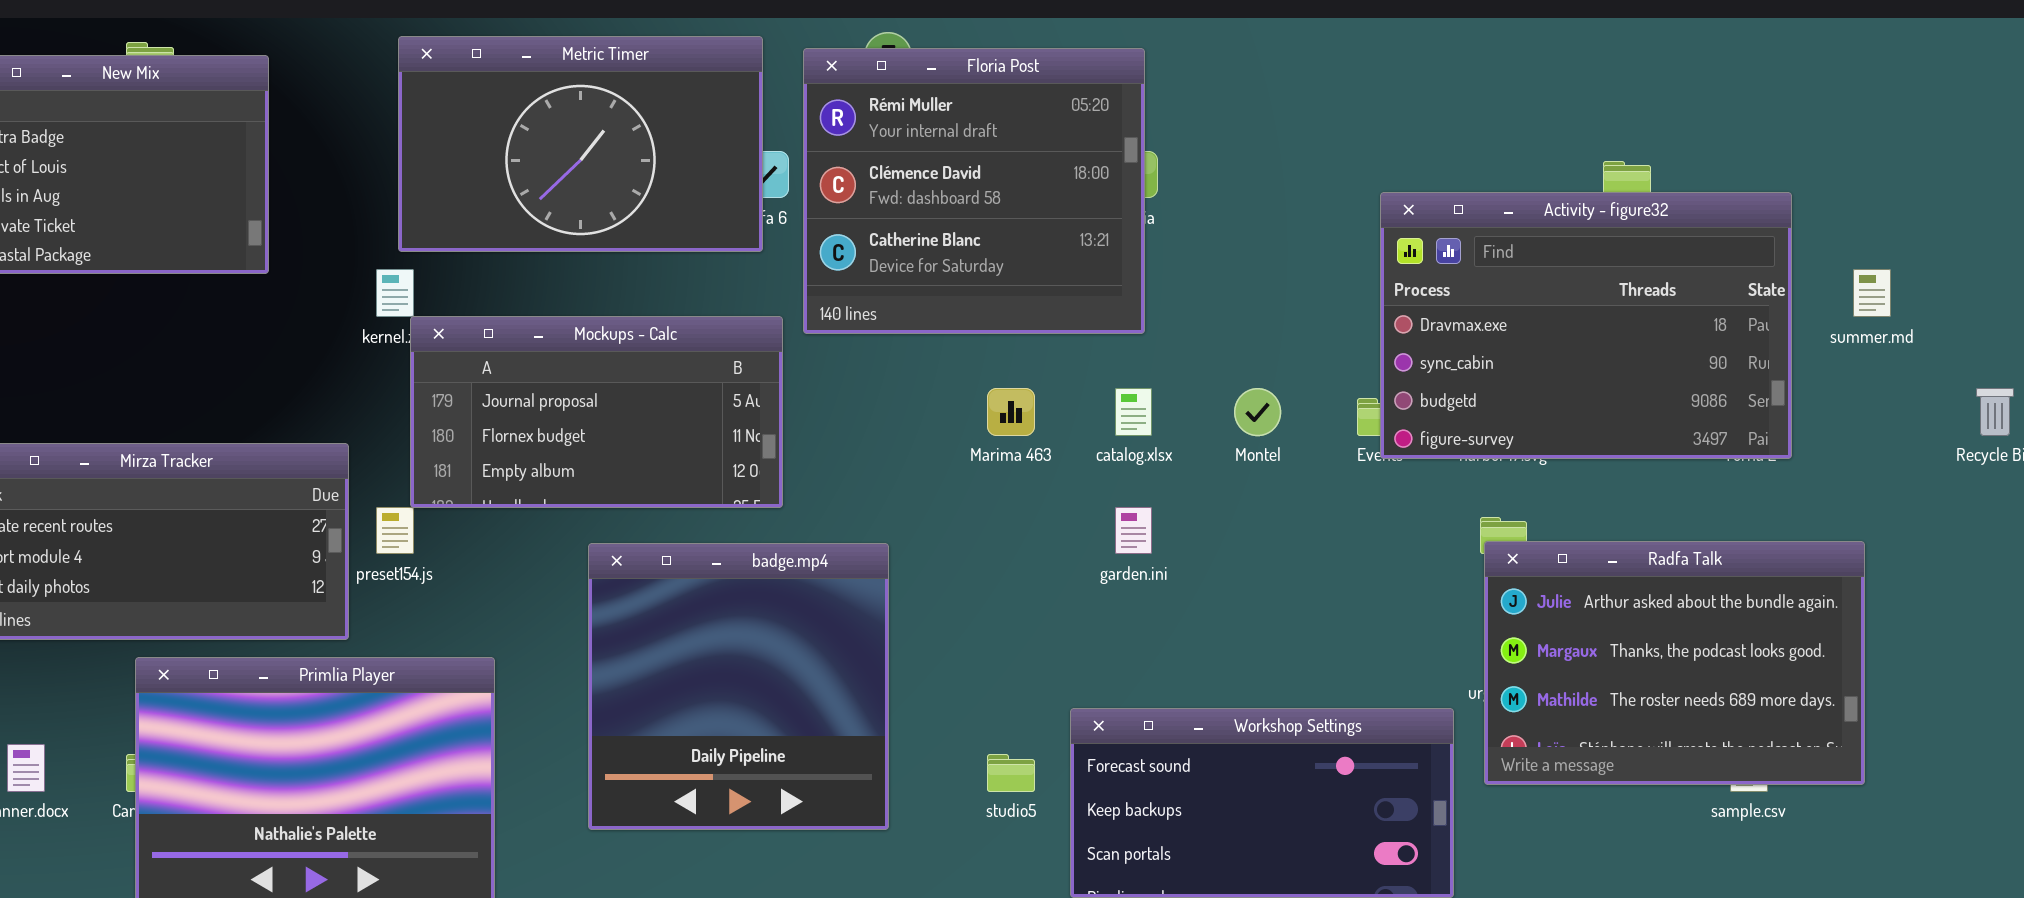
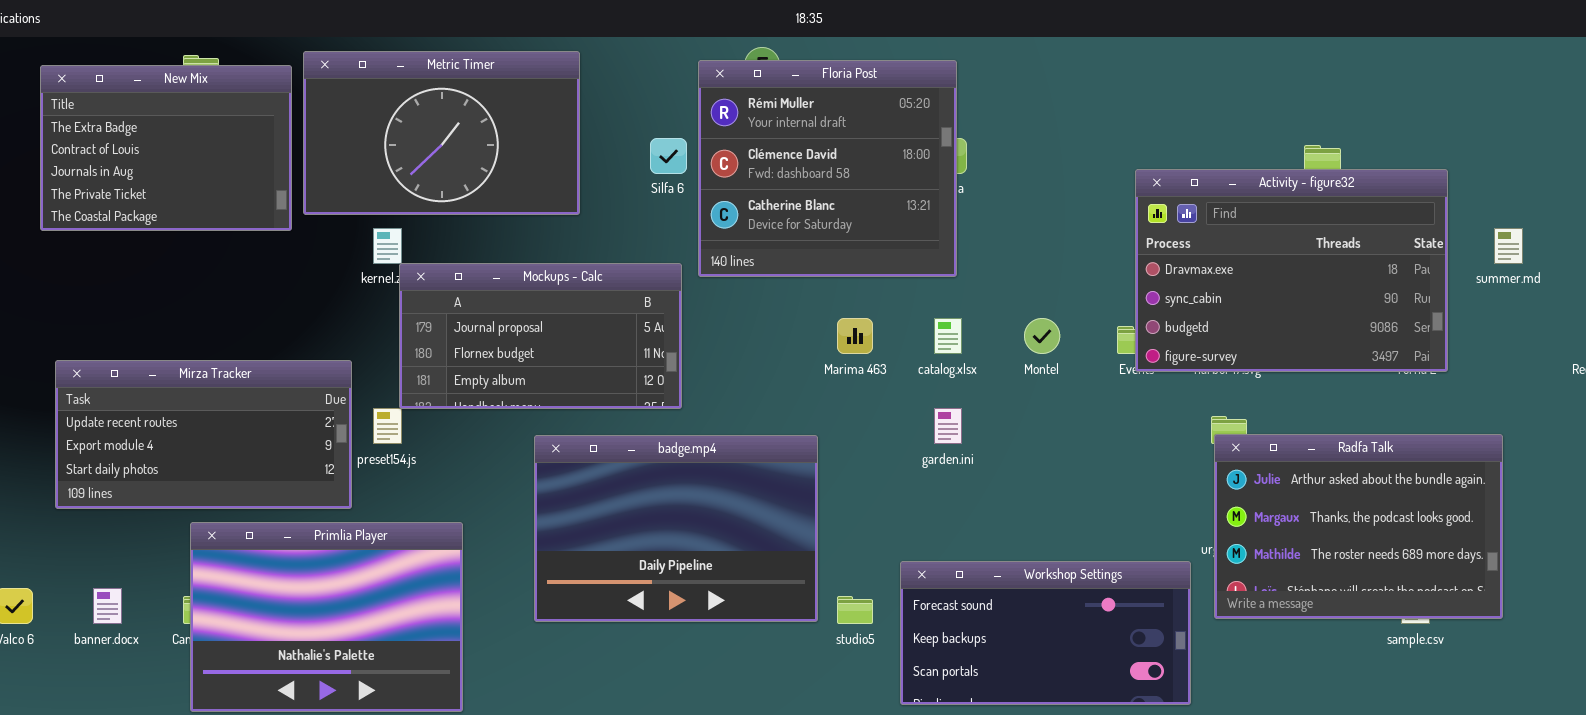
Metric Timer: [398,36,763,252] -> [303,51,580,215], moved
badge.mp4: [588,543,889,830] -> [534,435,818,622], resized

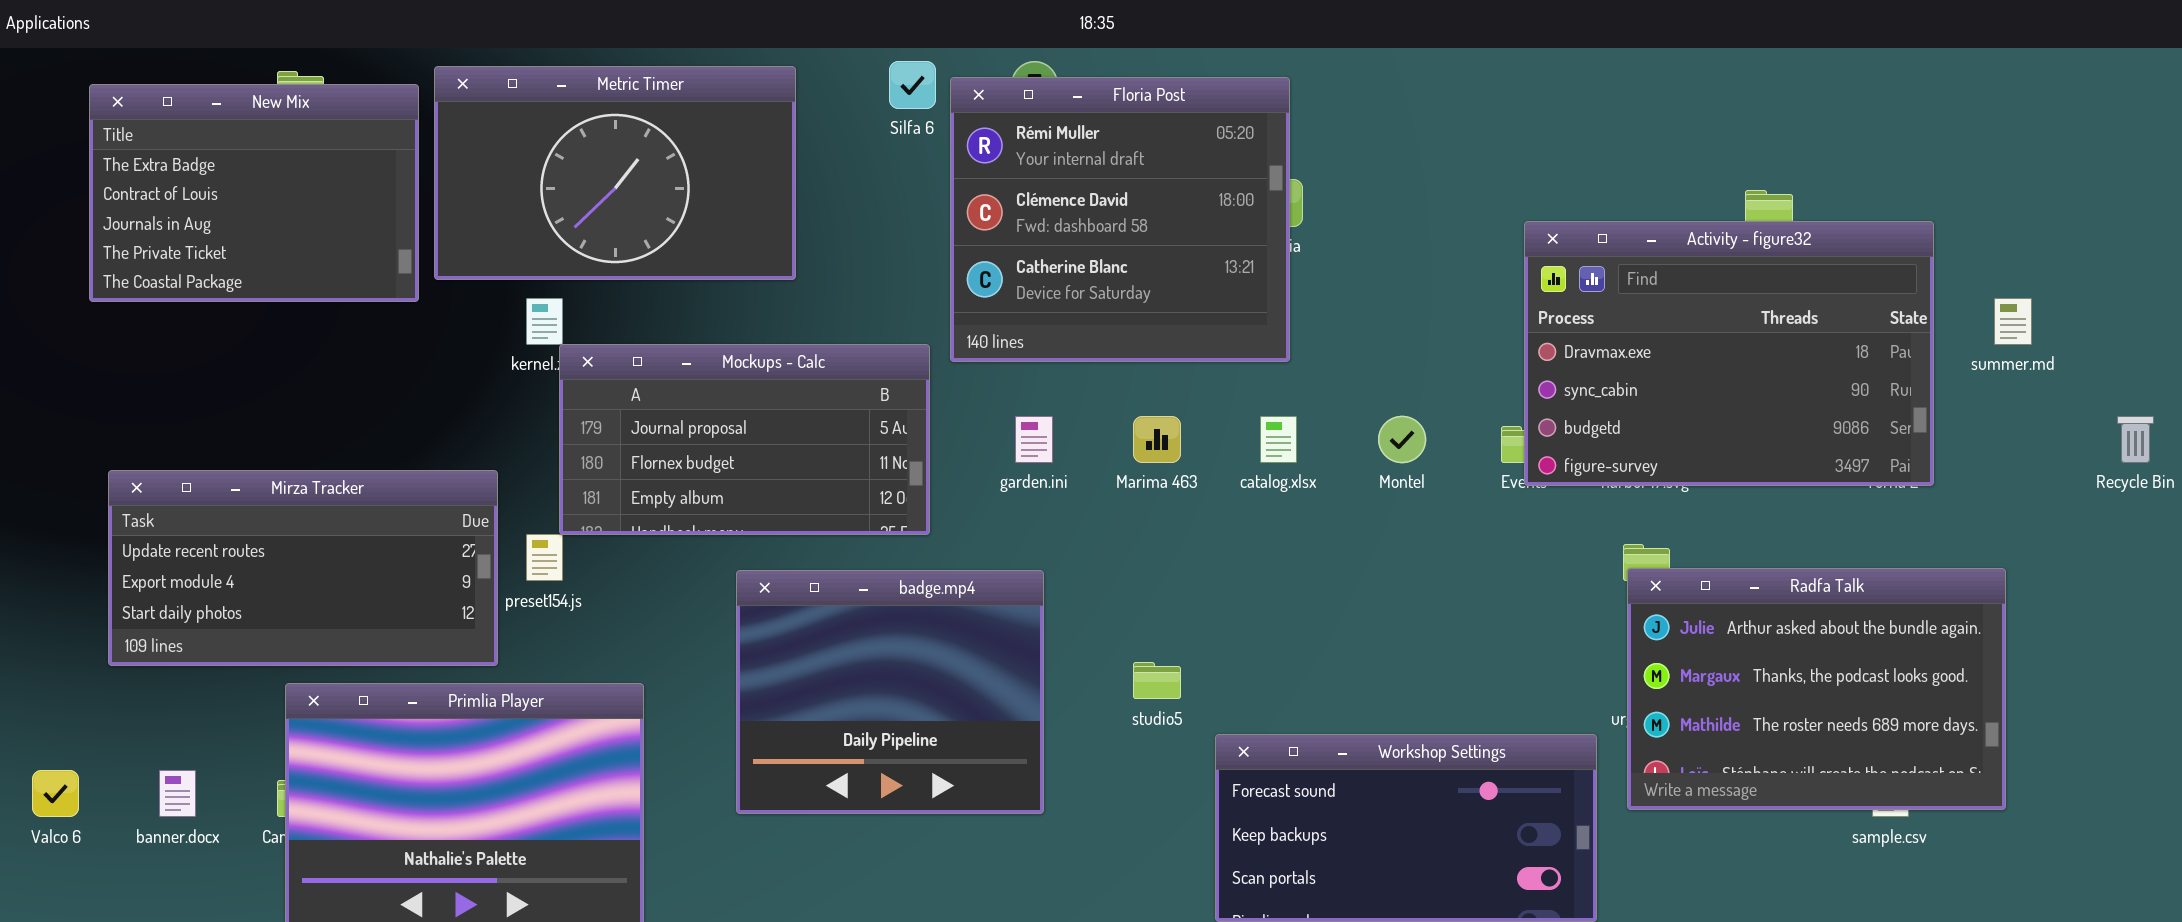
Silfa 6: [650,138,687,174] -> [889,61,936,109], moved
garden.ini: [934,408,962,444] -> [1015,416,1053,463], moved
badge.mp4: [534,435,818,622] -> [736,570,1044,814], resized
studio5: [837,596,873,624] -> [1133,662,1181,699], moved

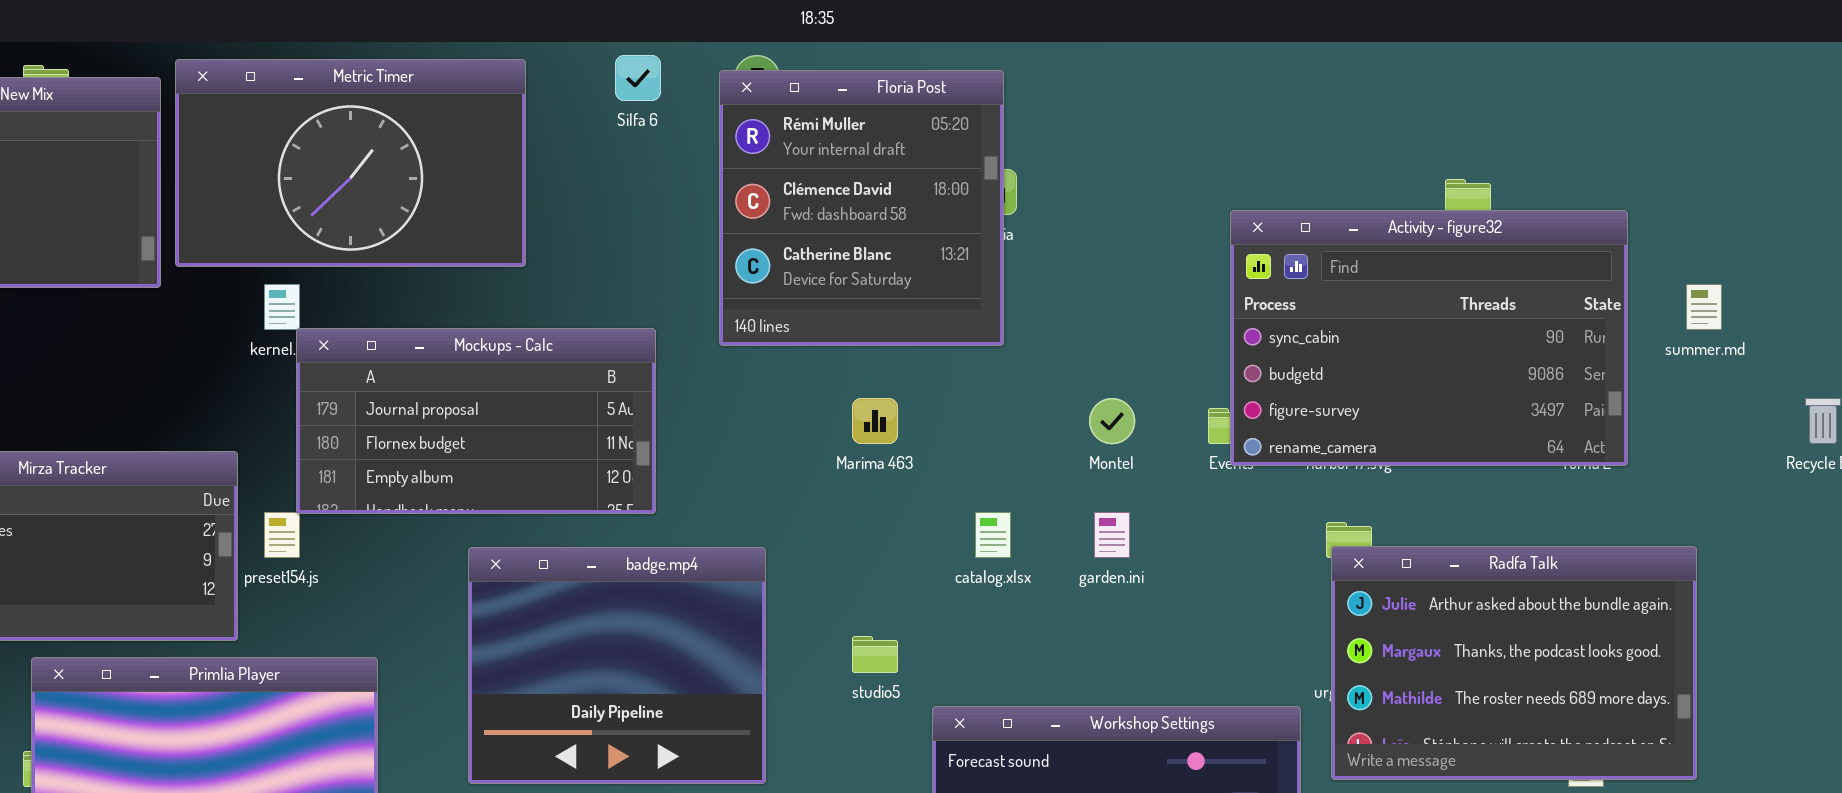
Floria Post: [950,77,1290,362] -> [719,70,1004,346], resized
Activity - figure32: [1524,221,1934,486] -> [1230,210,1628,466], scrolled down 1 row
garden.ini: [1015,416,1053,463] -> [1094,512,1130,558], moved
catalog.xlsx: [1260,416,1297,463] -> [975,512,1011,558], moved

